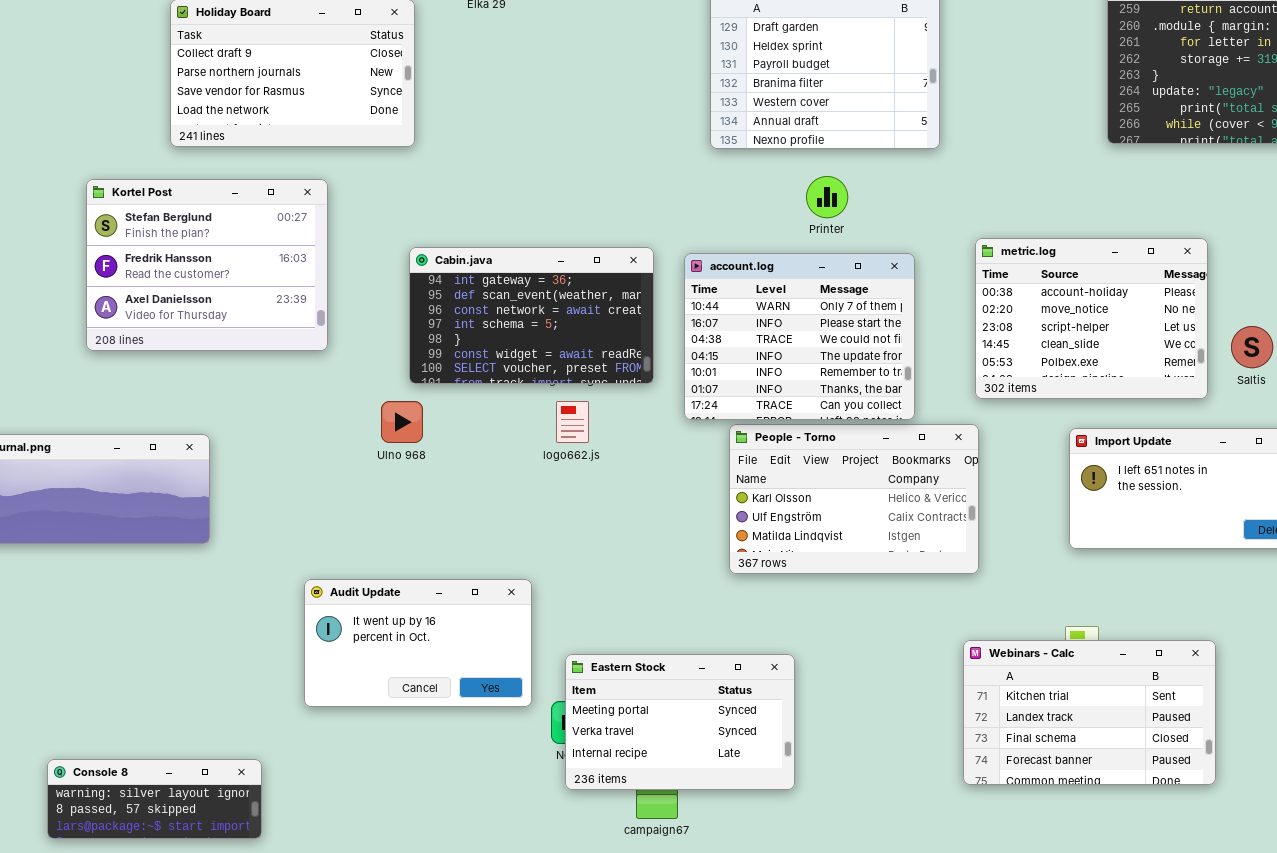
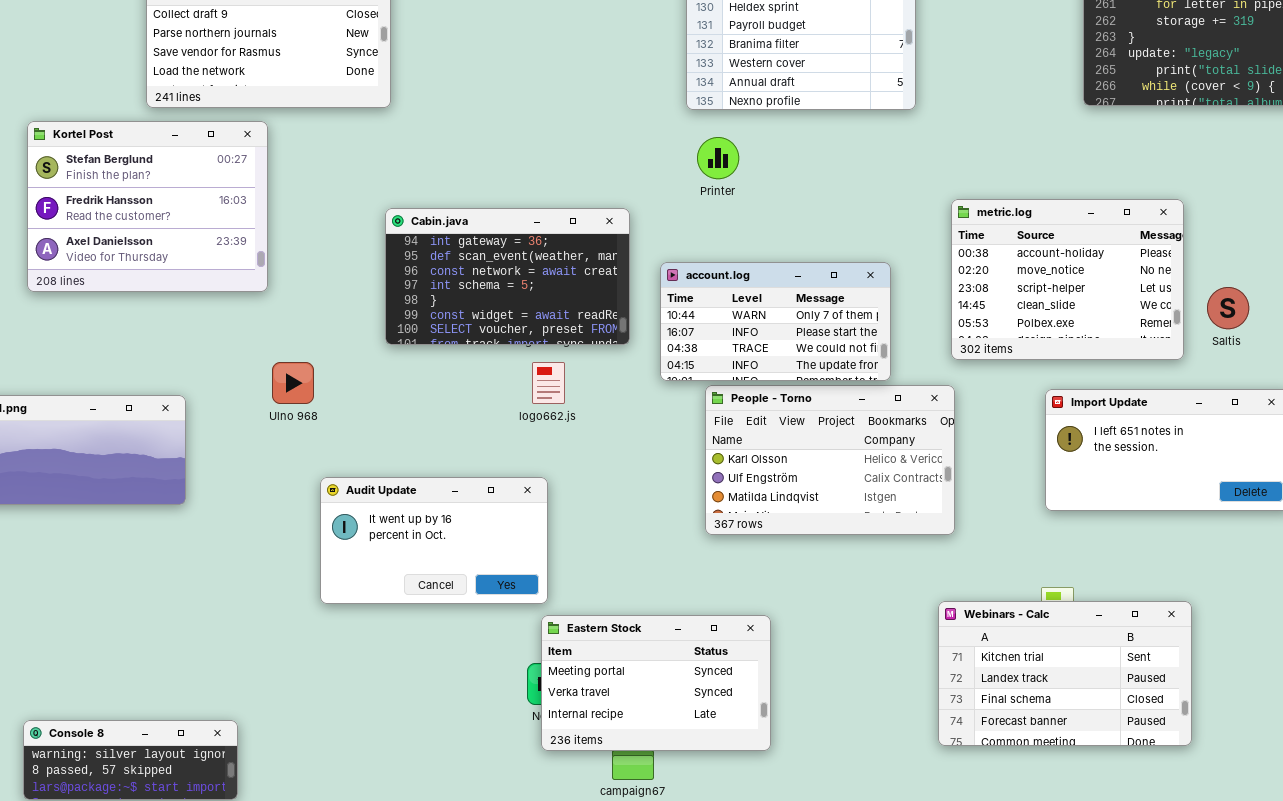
Printer: [806,176,848,218] -> [697,137,739,179], moved
Kortel Post: [86,179,328,351] -> [27,121,268,292], moved
account.log: [684,253,915,420] -> [660,262,891,381], resized
Ulno 968: [381,401,423,443] -> [272,362,314,404], moved
Audit Update: [304,579,532,707] -> [320,477,548,604], moved

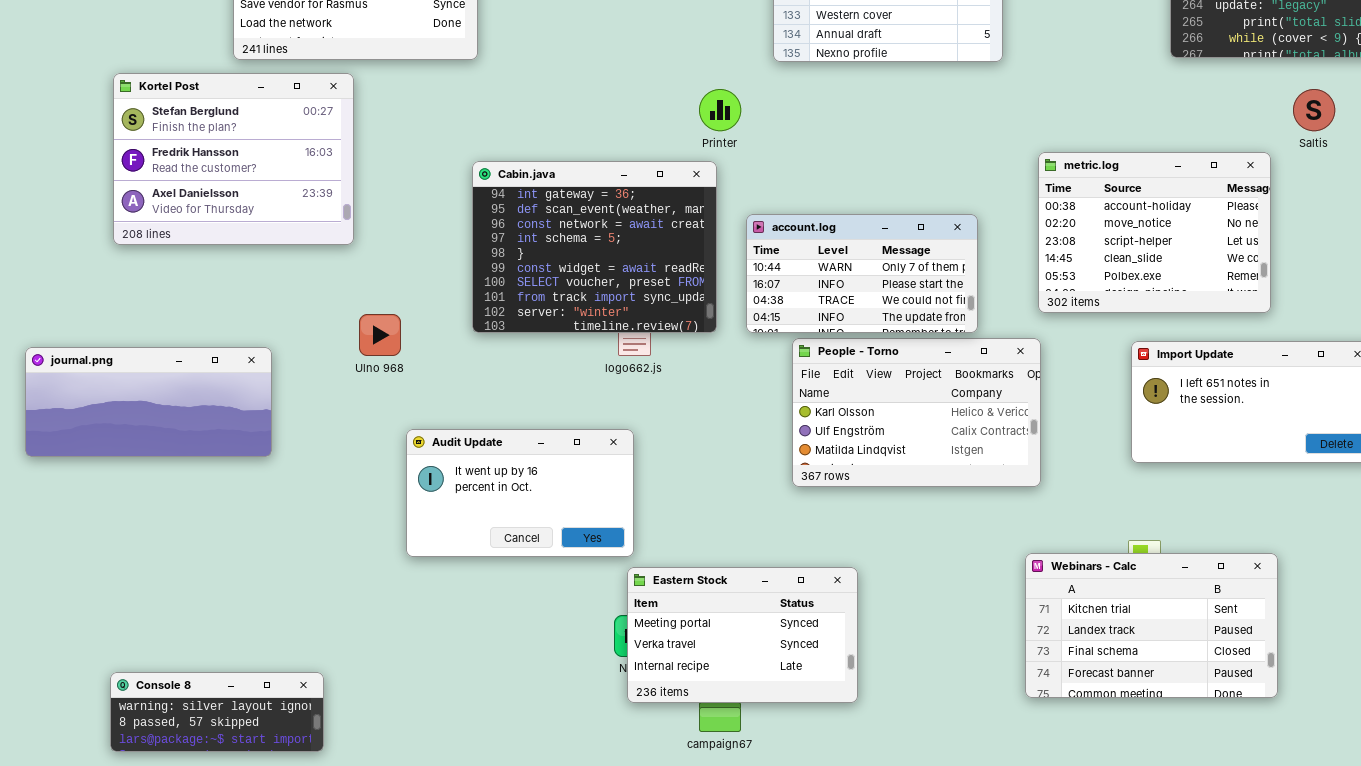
Printer: [697,137,739,179] -> [699,89,741,131], moved
Cabin.java: [385,208,630,345] -> [472,161,717,333], resized
Saltis: [1207,287,1249,329] -> [1293,89,1335,131], moved

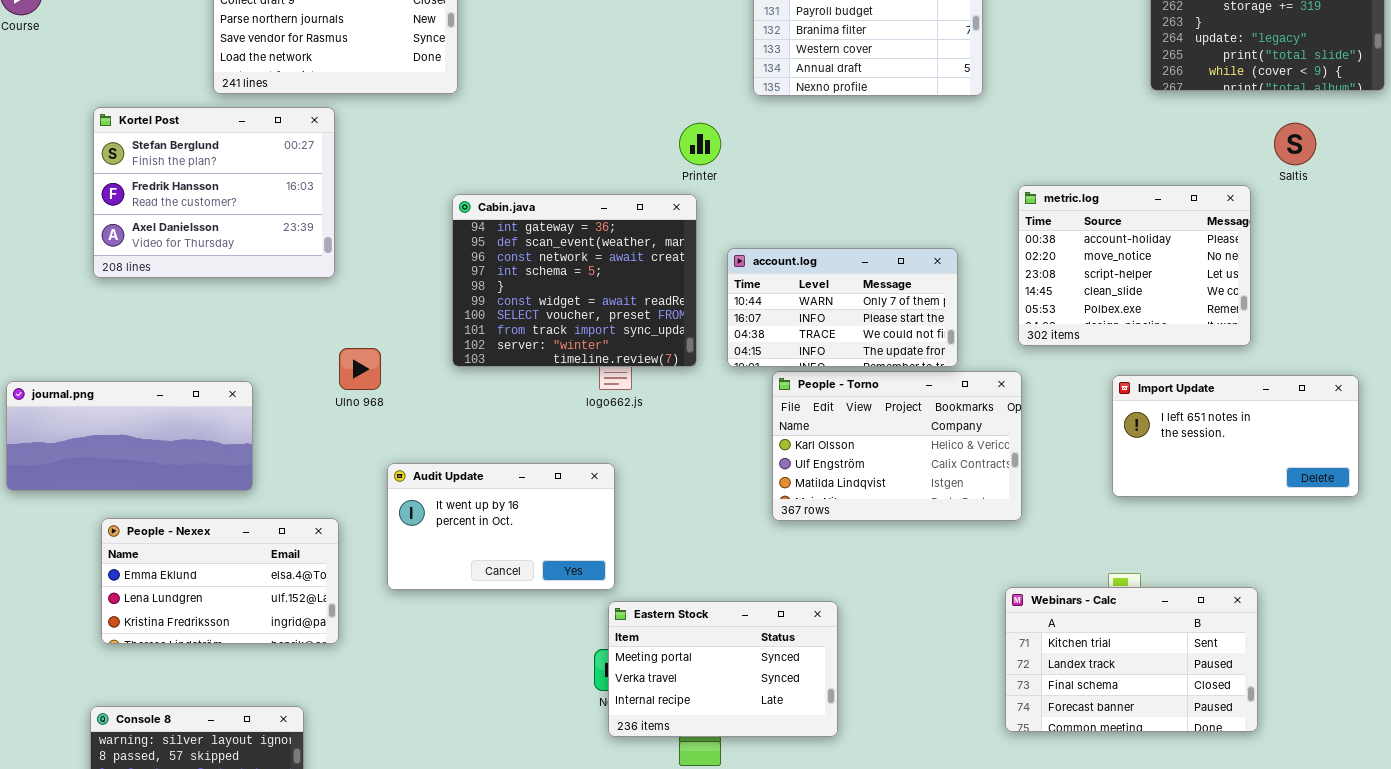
People - Nexex: none -> [101,518,339,644], opened

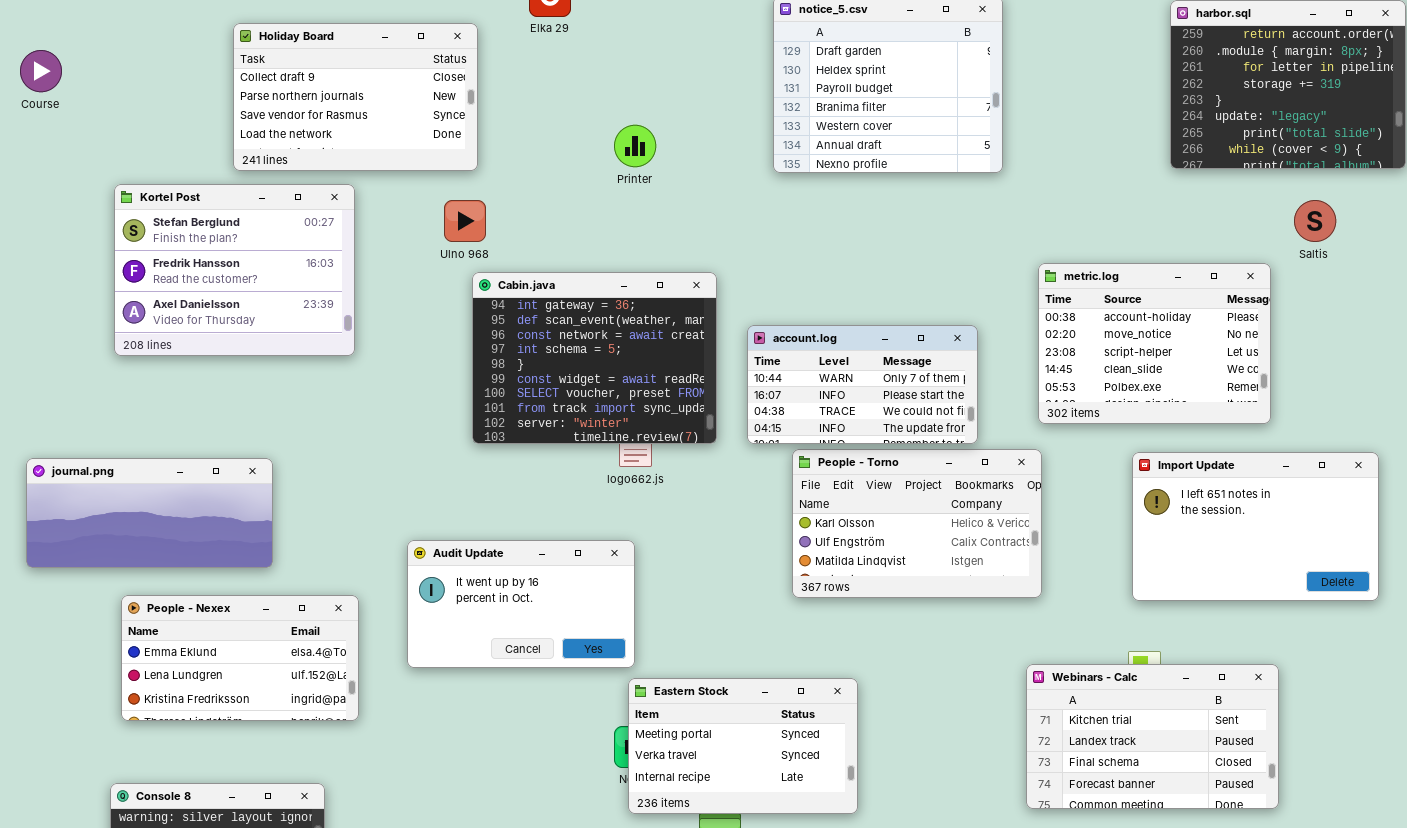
Printer: [679,123,721,165] -> [614,125,656,167], moved
Ulno 968: [339,348,381,390] -> [444,200,486,242], moved
Import Update: [1112,375,1359,497] -> [1132,452,1379,601], resized

